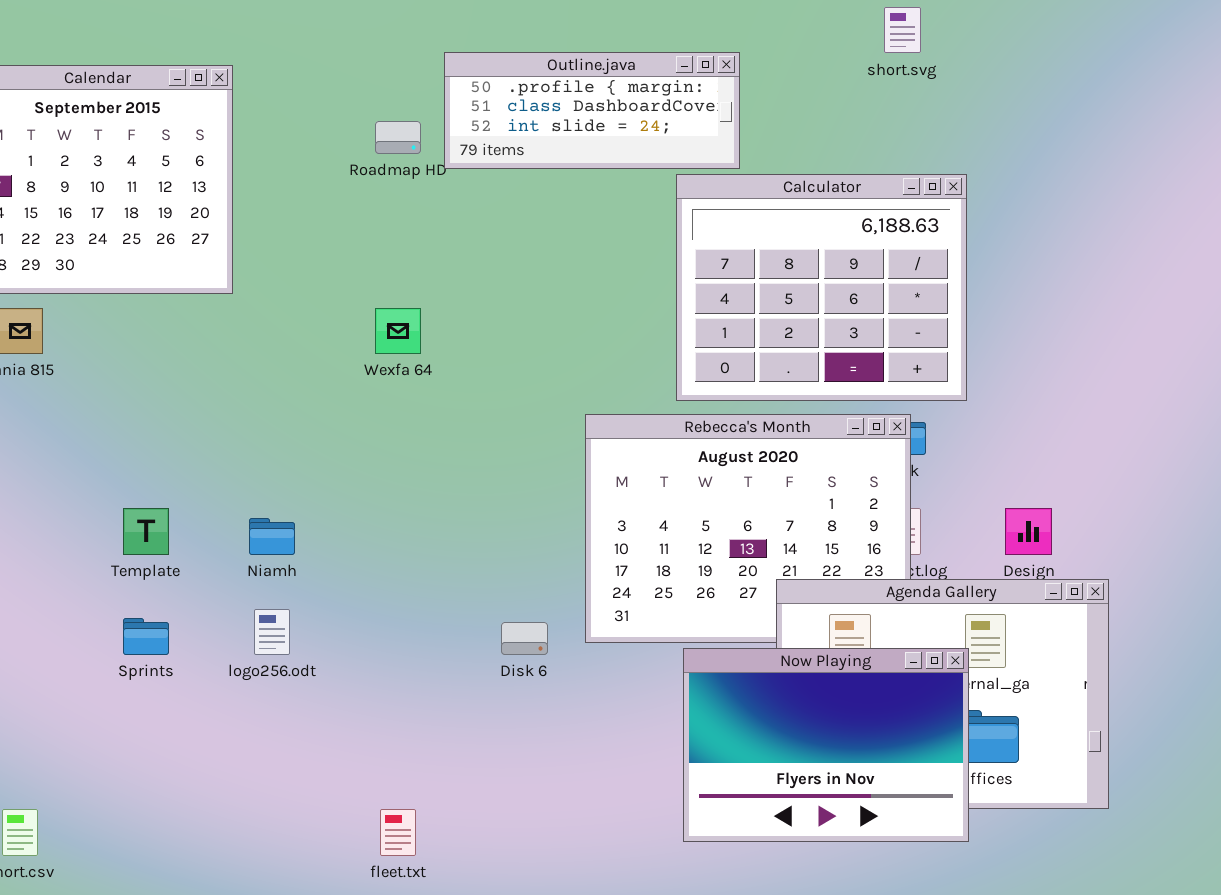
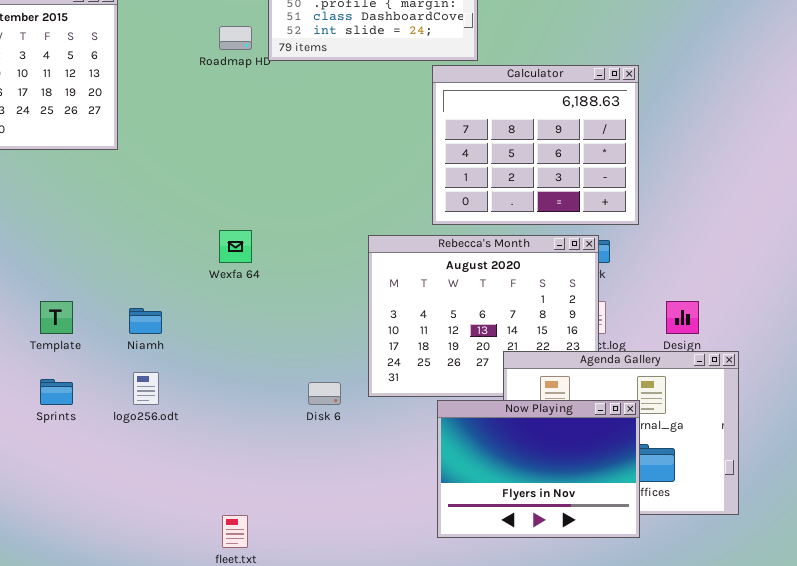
Wexfa 64: [375,308,421,354] -> [219,230,252,263], moved

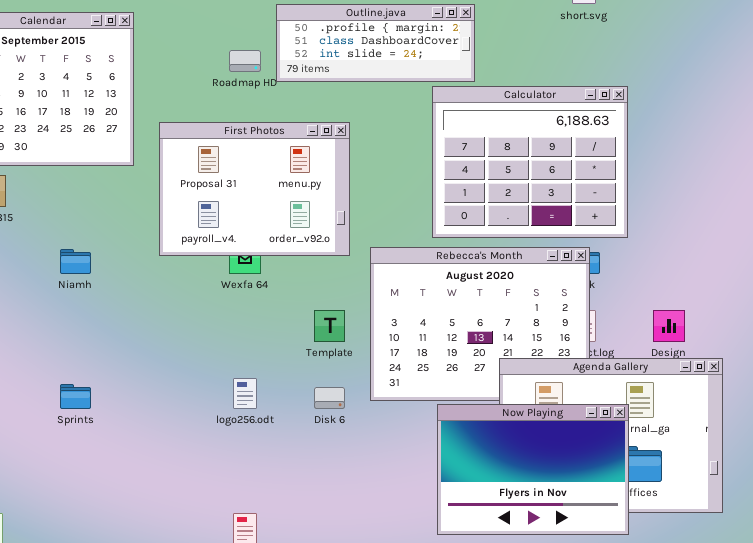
First Photos: none -> [159,122,350,256], opened
Template: [40,301,73,334] -> [314,310,345,342], moved
Niamh: [129,308,162,334] -> [60,249,91,274], moved
logo256.odt: [133,372,159,405] -> [233,378,257,409], moved

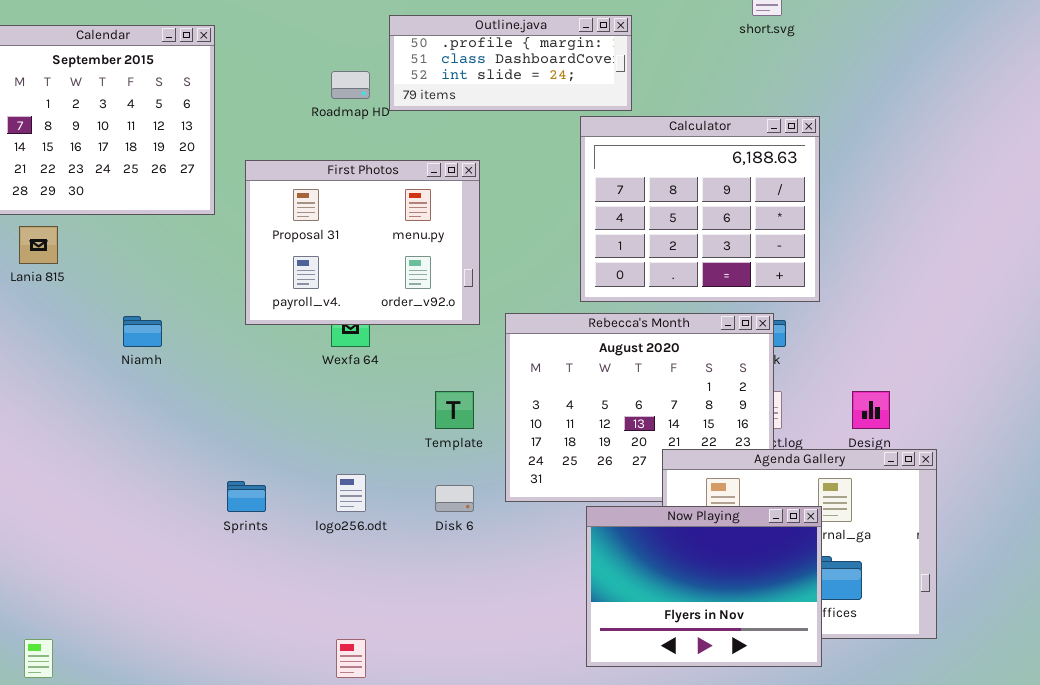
Sprints: [60,384,91,409] -> [227,481,266,512], moved

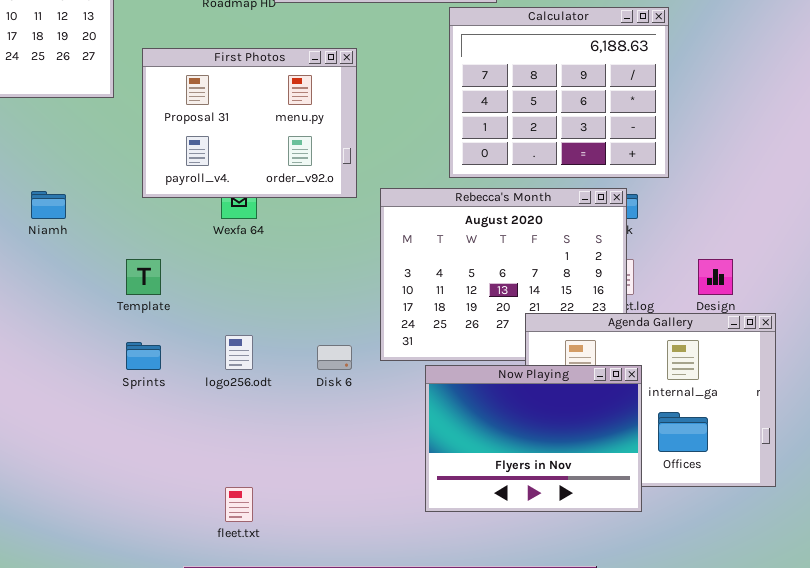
Template: [435,391,474,429] -> [126,259,161,295], moved
Now Playing: [586,506,822,667] -> [425,365,642,512], moved

